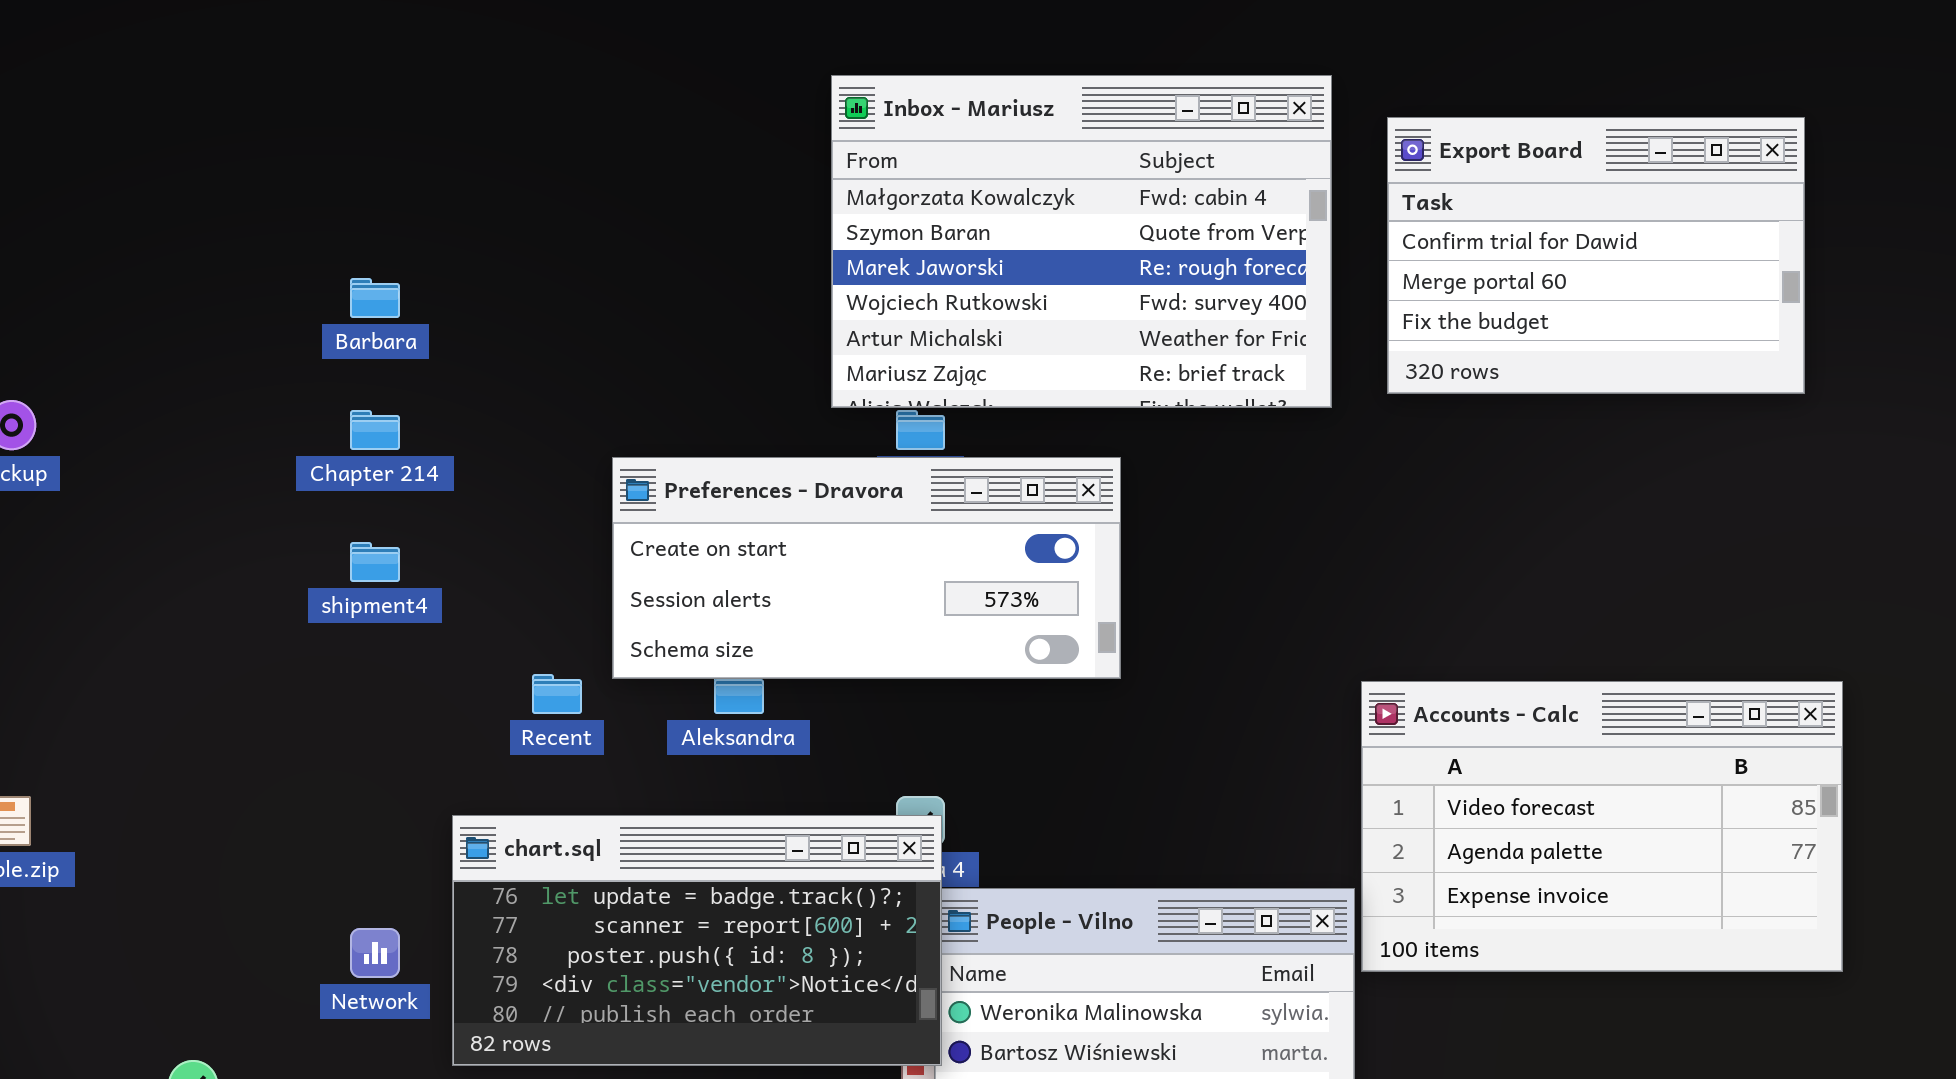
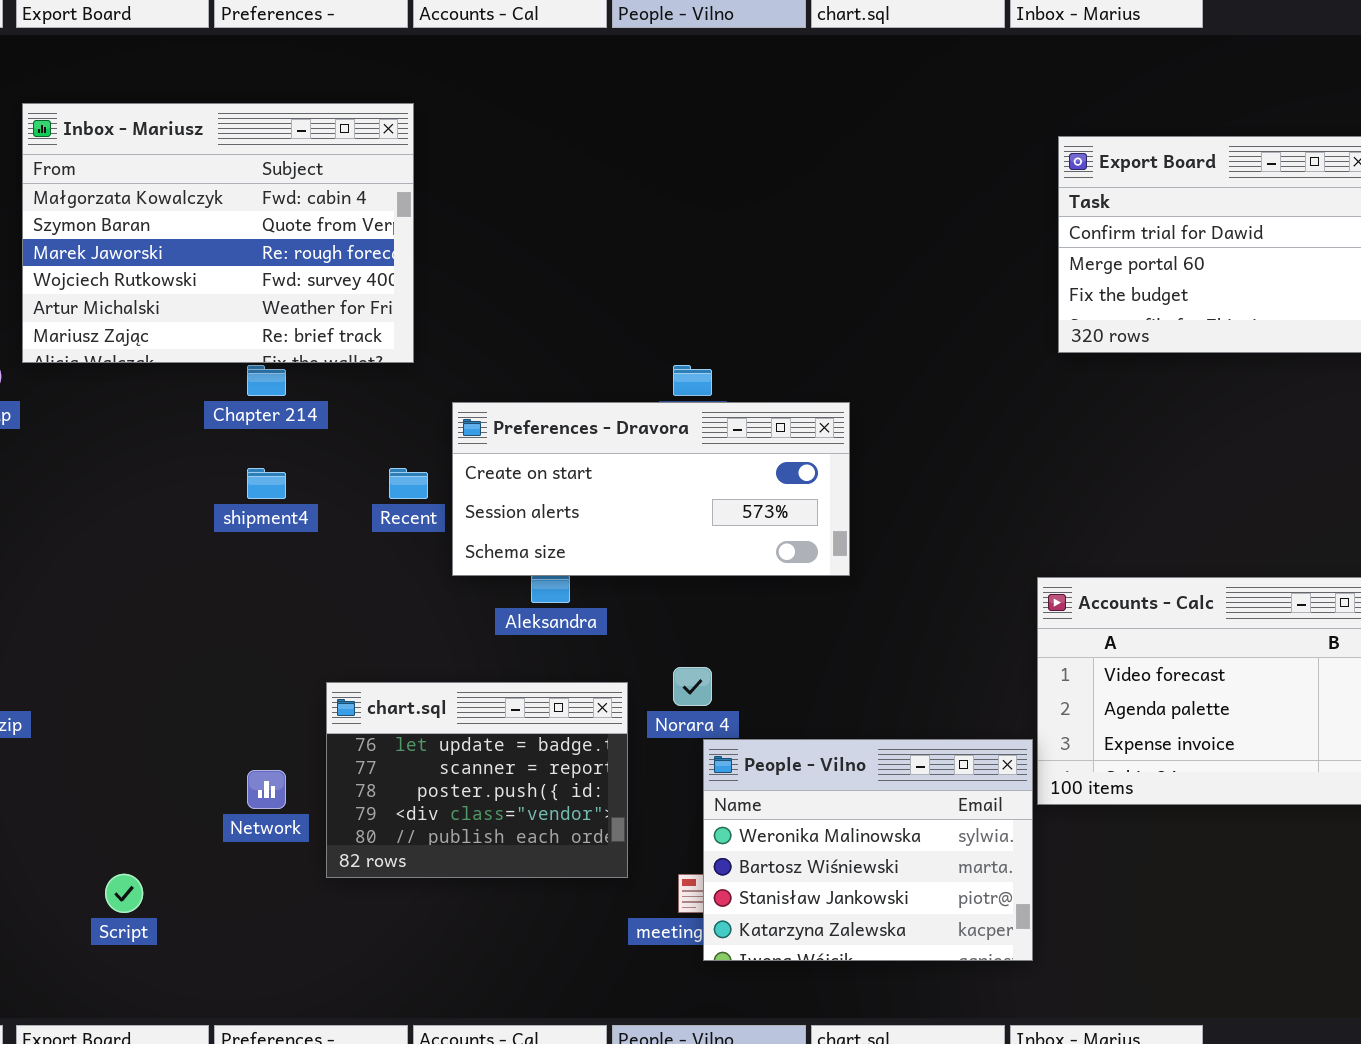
Inbox - Mariusz: [831,75,1332,408] -> [22,103,414,363], moved
Recent: [532,674,582,714] -> [389,468,428,499], moved
chart.sql: [452,815,942,1066] -> [326,682,628,878], resized

